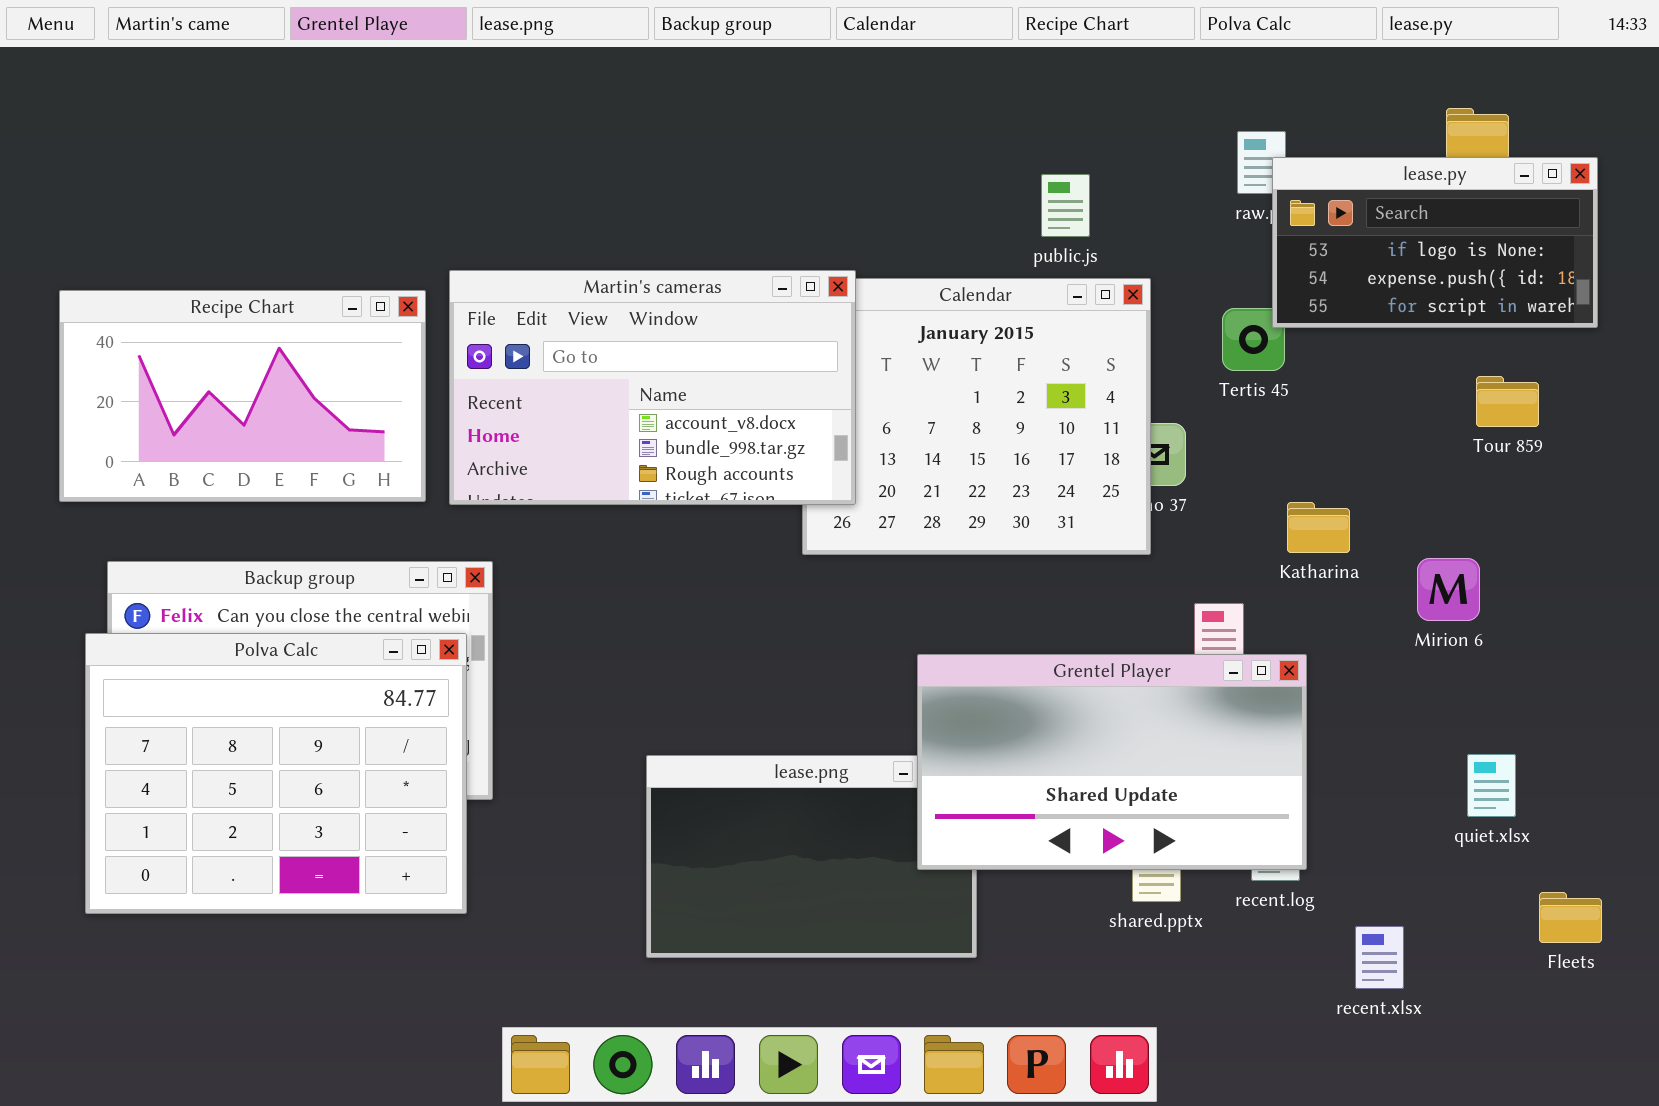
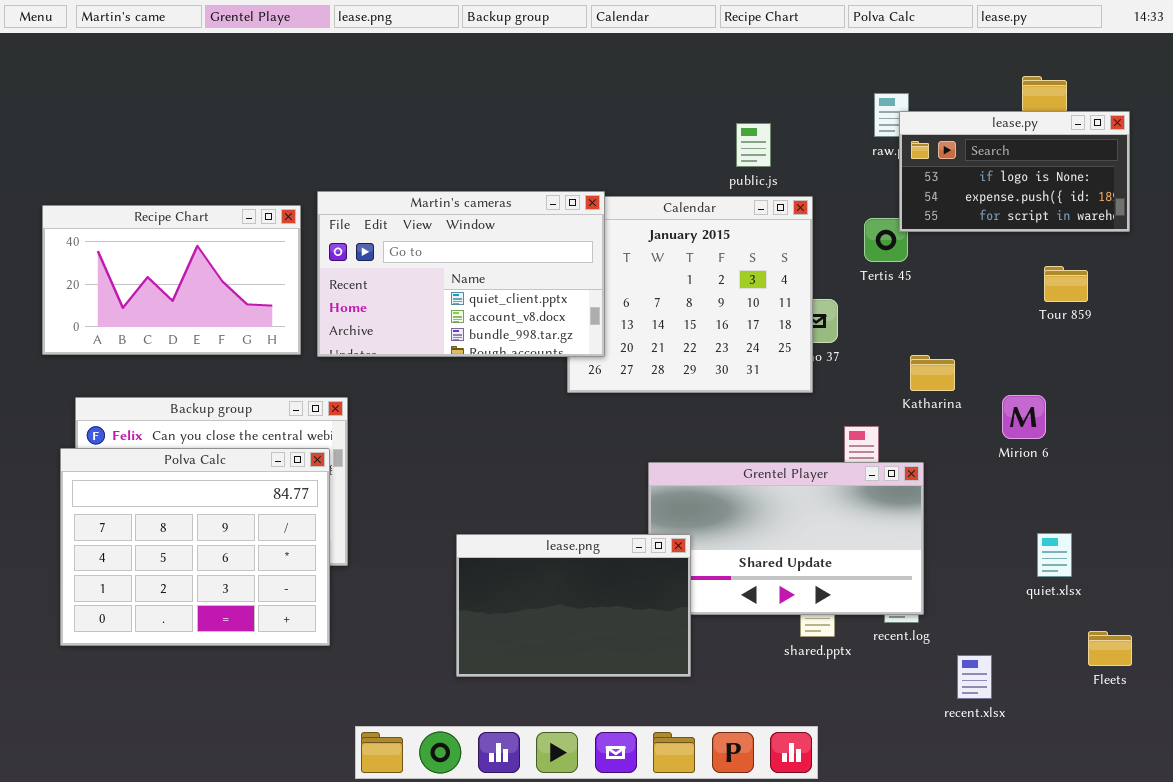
Martin's cameras: [449,270,856,505] -> [317,191,605,357], scrolled up 1 row
lease.png: [646,755,977,958] -> [456,534,691,677], raised

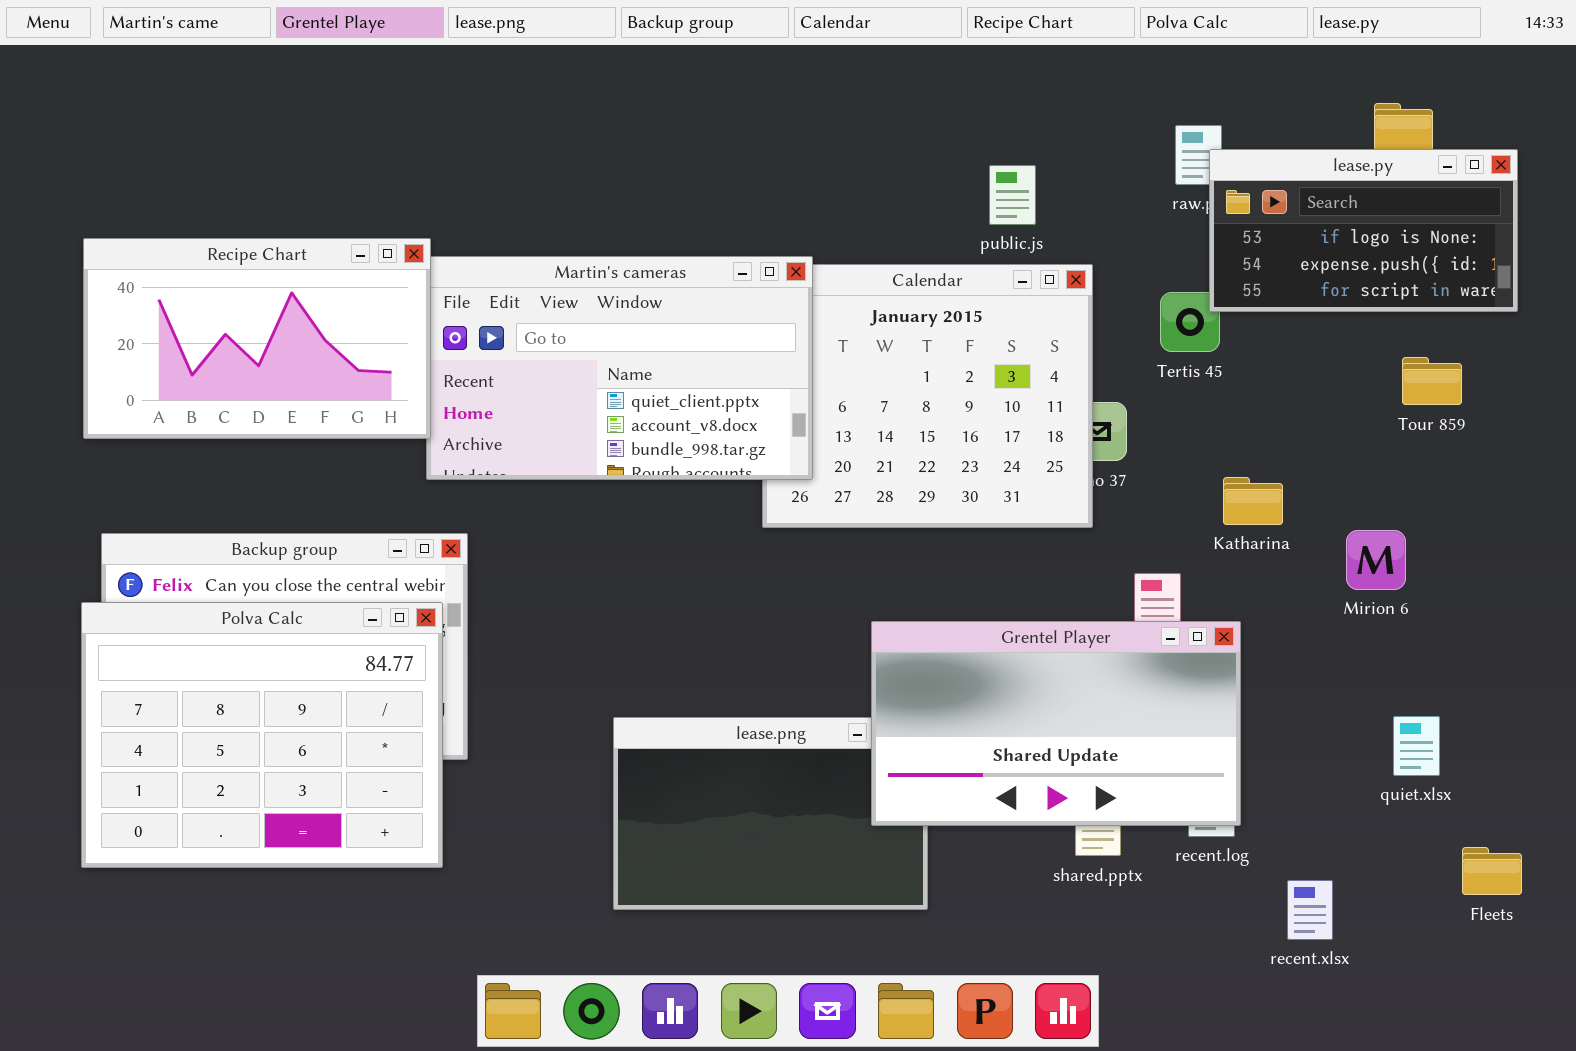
Recipe Chart: [42,205,301,355] -> [83,238,431,439], moved
Grentel Player: [648,462,924,615] -> [871,621,1241,826], raised

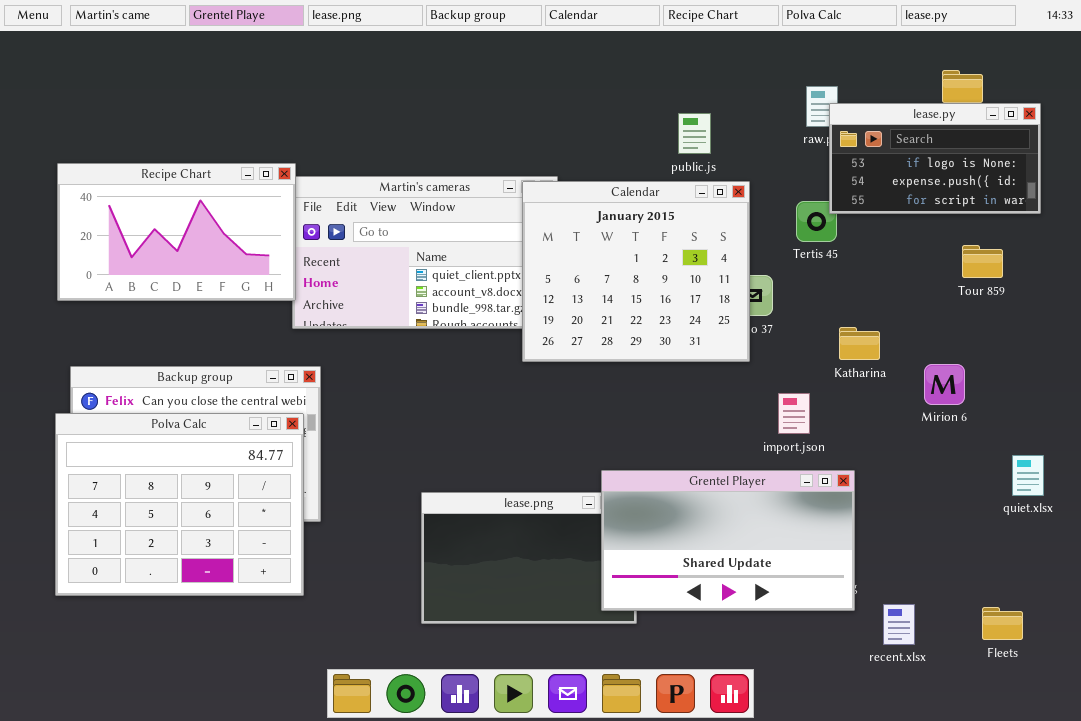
Calendar: [762,264,1093,528] -> [522,181,750,362], raised
Grentel Player: [871,621,1241,826] -> [601,470,855,611], moved
quiet.xlsx: [1393,716,1440,776] -> [1012,455,1044,496], moved
Fleets: [1462,847,1522,895] -> [982,607,1023,640], moved

